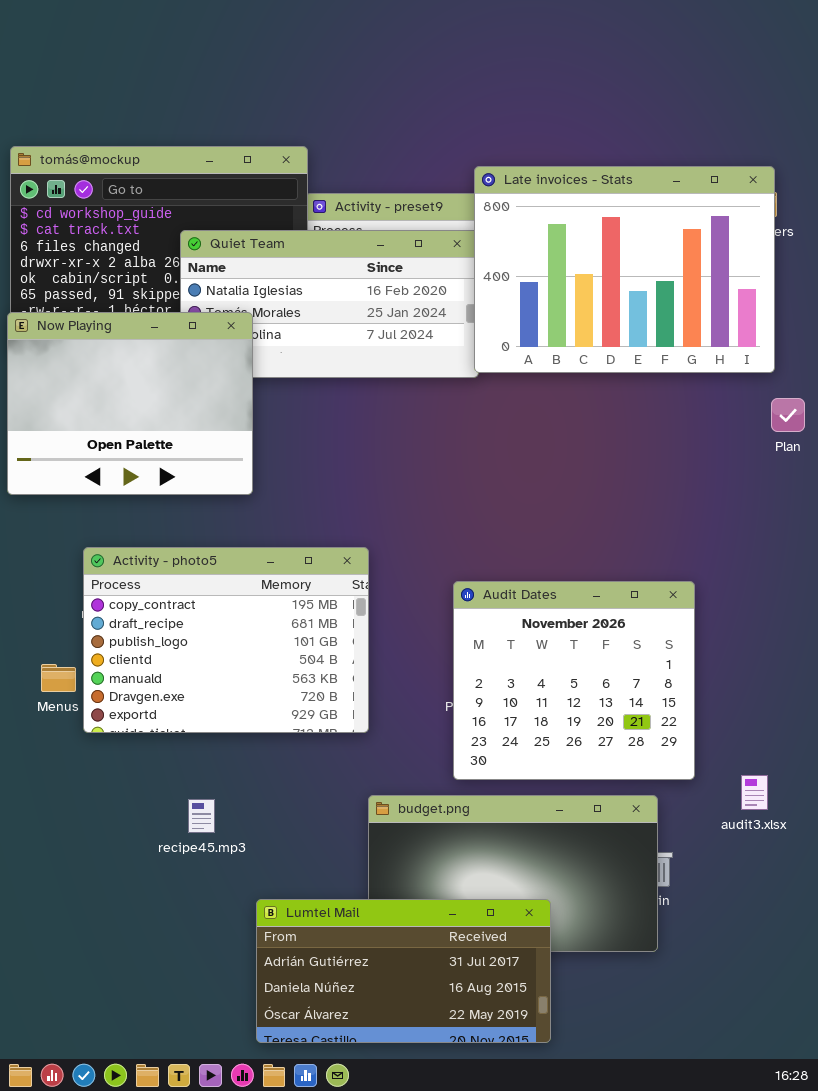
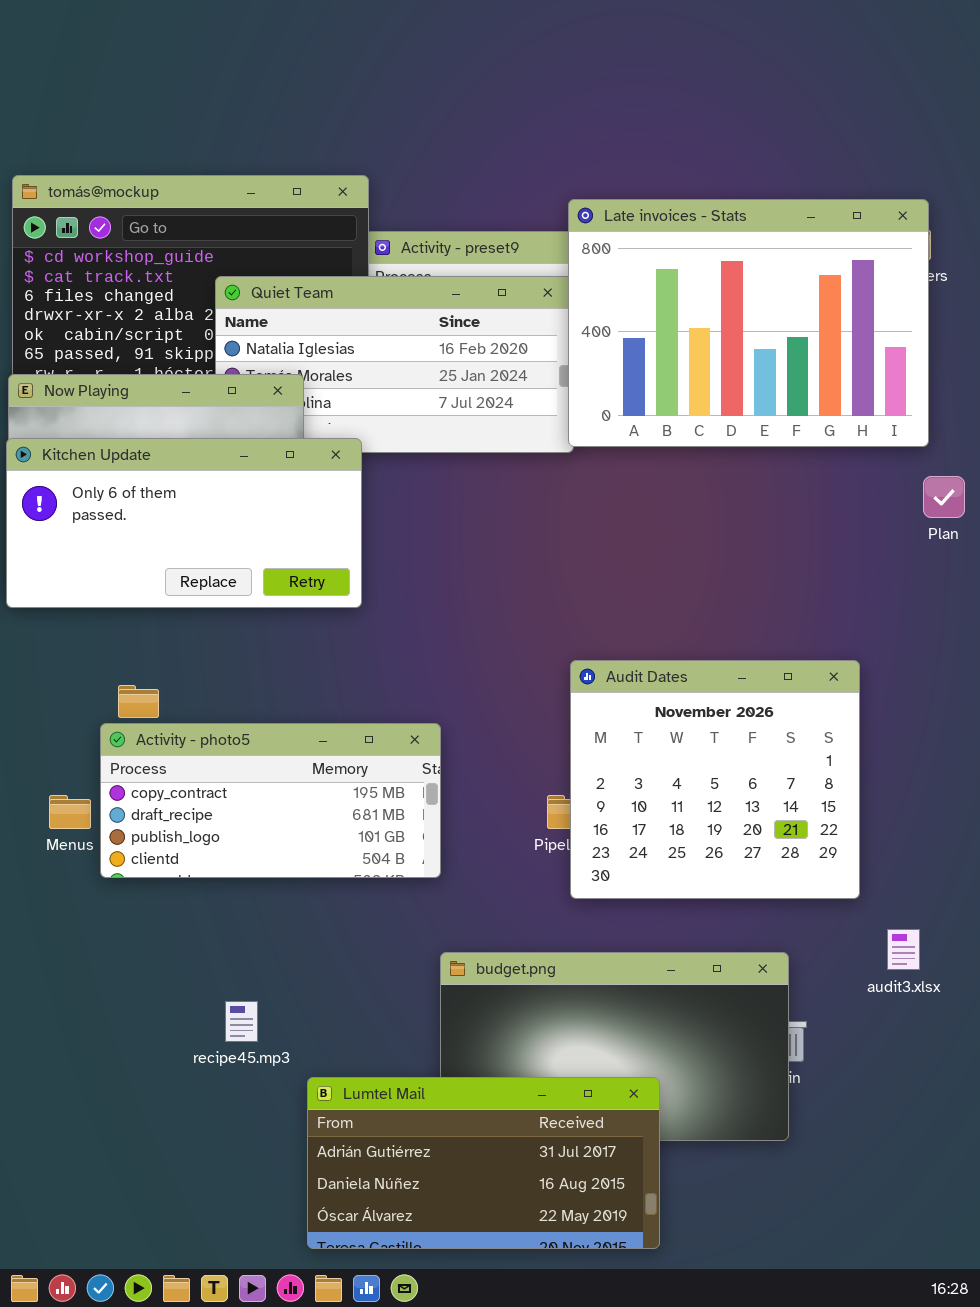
Kitchen Update: none -> [6,438,362,608], opened
Activity - photo5: [83,547,369,733] -> [100,723,441,878], resized
Audit Dates: [453,581,695,780] -> [570,660,860,899], moved
recipe45.mp3: [188,799,215,833] -> [225,1001,258,1042], moved

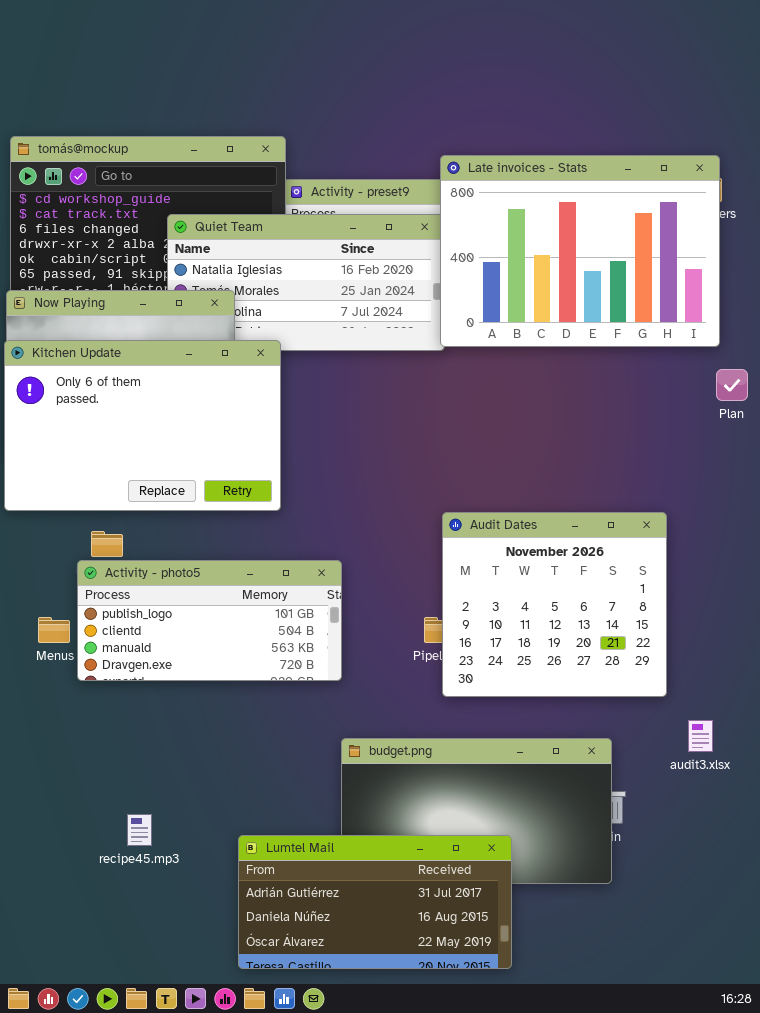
Kitchen Update: [6,438,362,608] -> [4,340,281,511], resized
Activity - photo5: [100,723,441,878] -> [77,560,342,681], scrolled down 2 rows
recipe45.mp3: [225,1001,258,1042] -> [127,814,152,846], moved

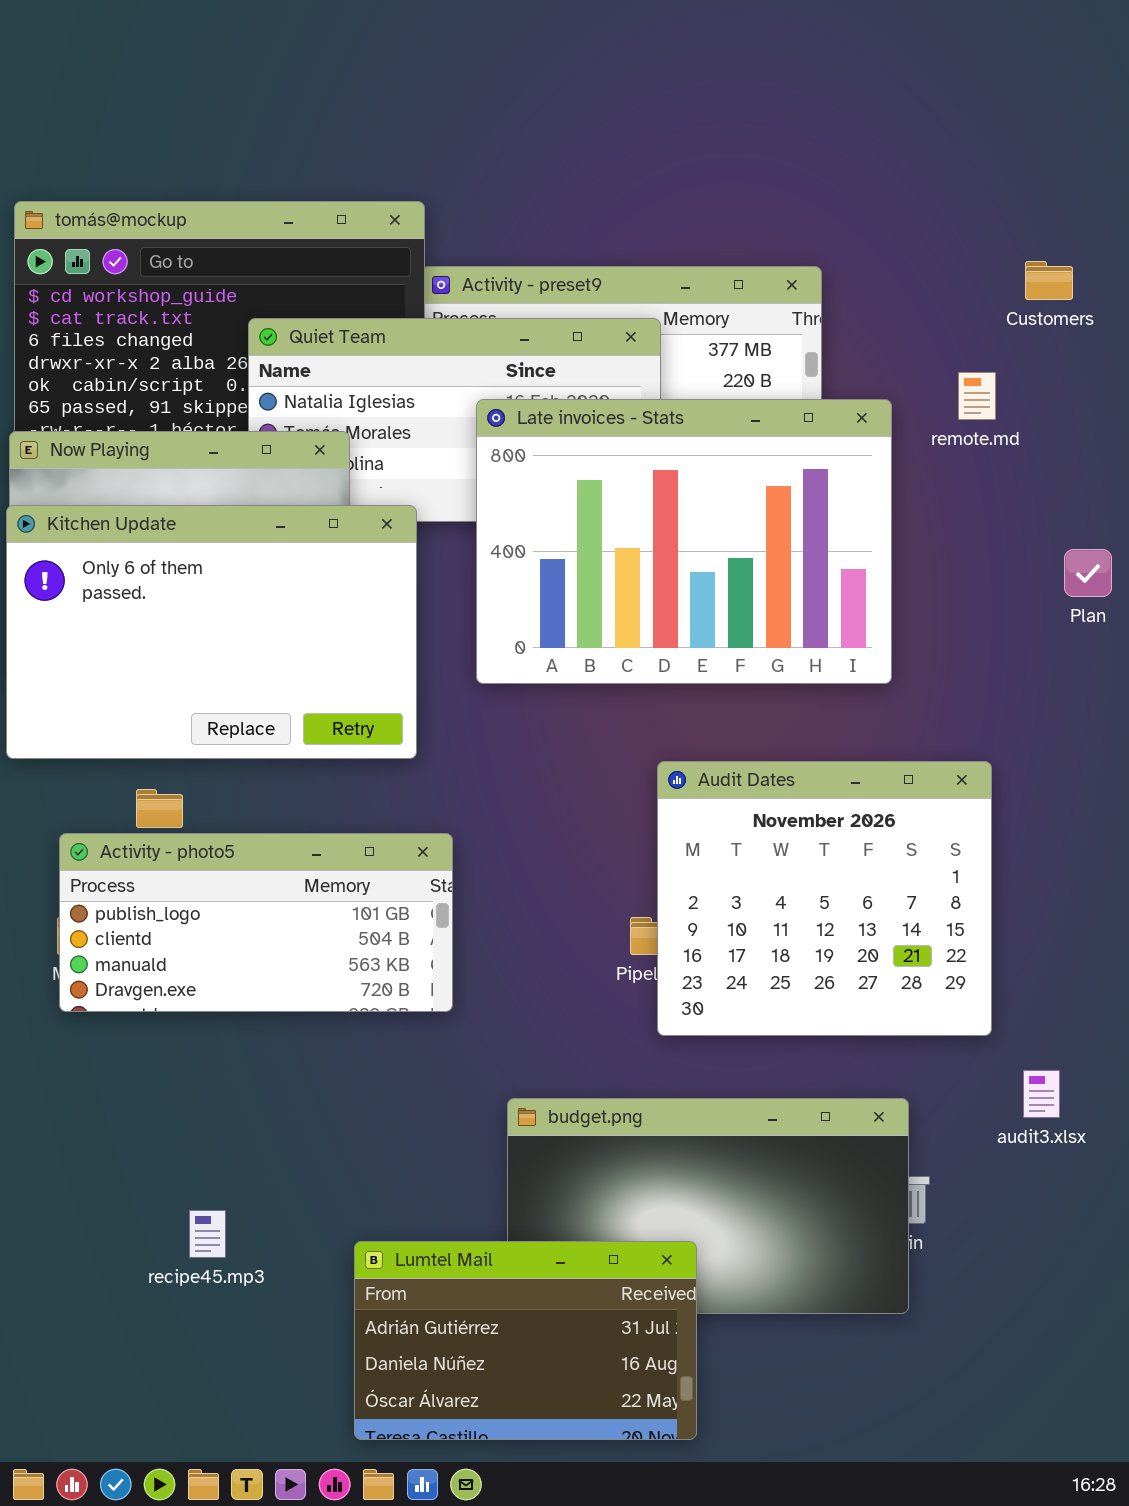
Late invoices - Stats: [440,155,720,347] -> [476,399,892,684], moved
Activity - photo5: [77,560,342,681] -> [59,833,453,1012], moved
Lumtel Mail: [238,835,512,969] -> [354,1241,697,1440], resized

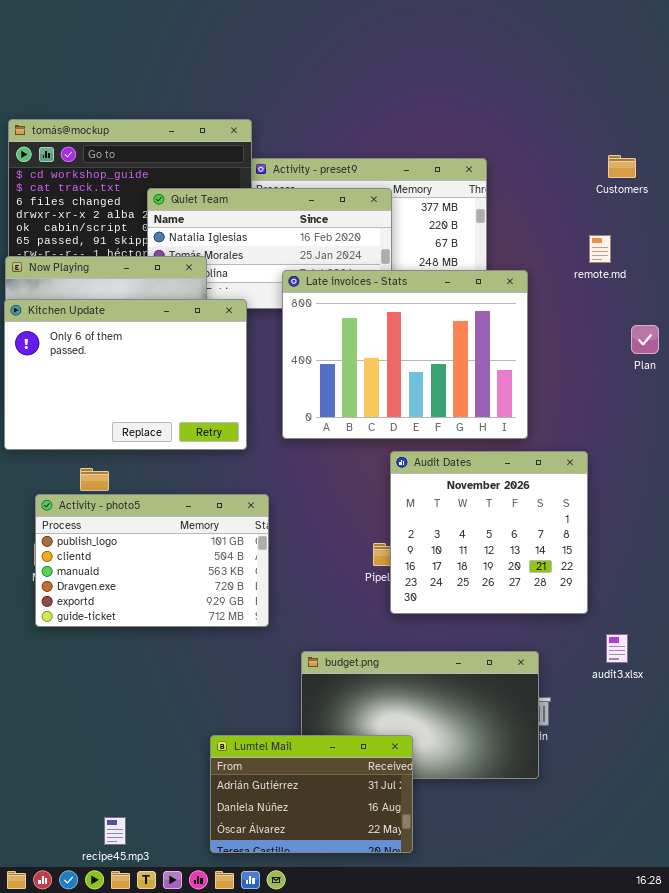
remote.md: [958,372,996,420] -> [589,235,611,263], moved
Late invoices - Stats: [476,399,892,684] -> [282,270,528,439], moved
Activity - photo5: [59,833,453,1012] -> [35,494,269,627], resized
recipe45.mp3: [189,1210,226,1258] -> [104,817,126,845], moved

